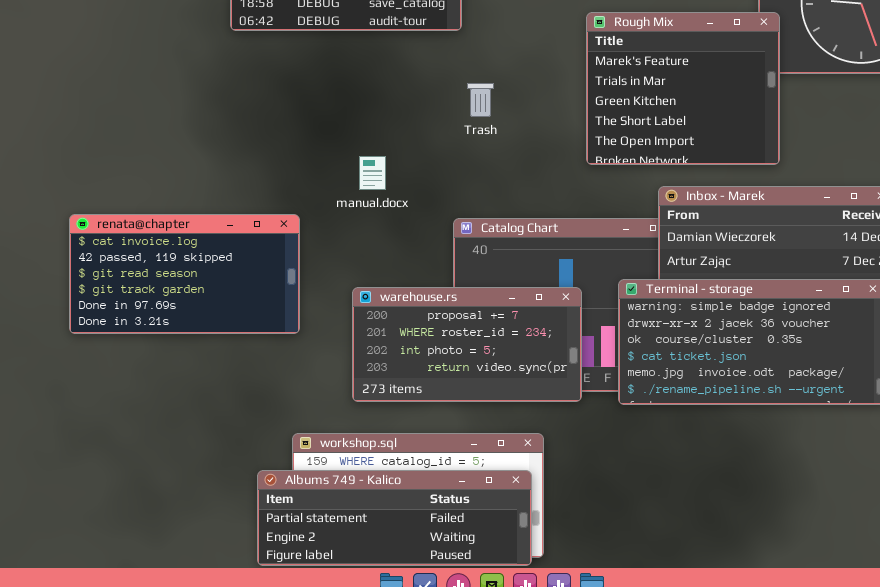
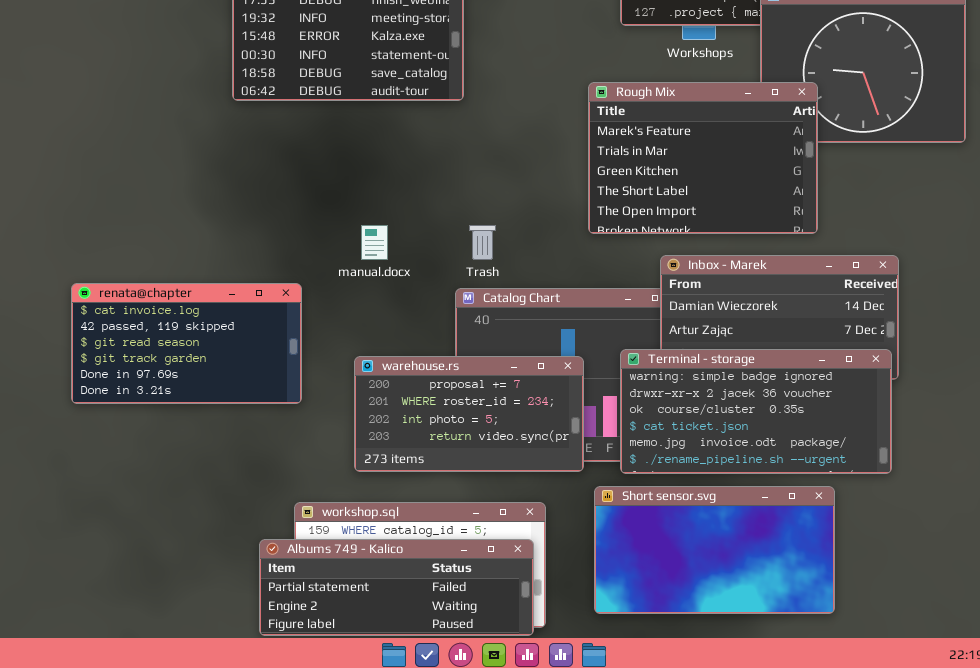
Rough Mix: [586,12,780,165] -> [588,82,818,234], resized
Trash: [467,83,494,117] -> [469,225,496,260], moved
Short sensor.svg: none -> [594,486,835,614], opened

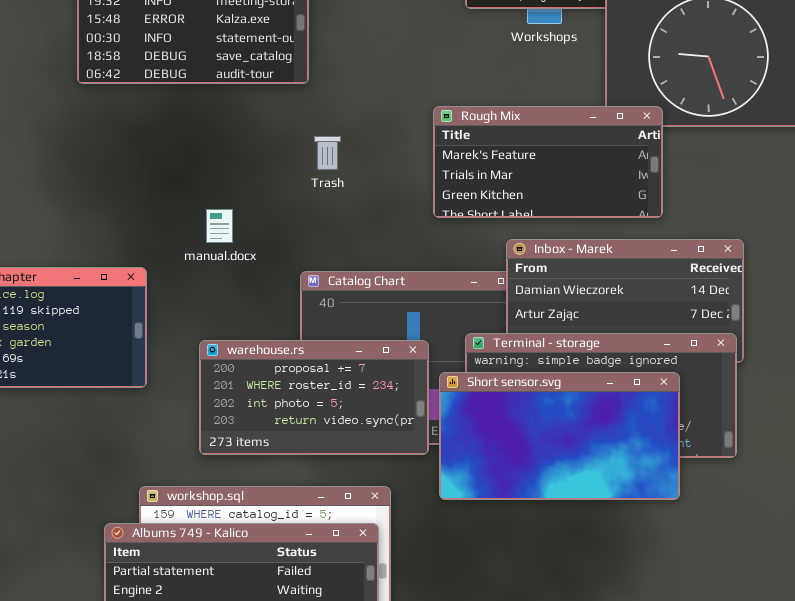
Rough Mix: [588,82,818,234] -> [433,106,663,218], resized
Trash: [469,225,496,260] -> [314,136,341,170], moved
Short sensor.svg: [594,486,835,614] -> [439,372,680,500], moved

